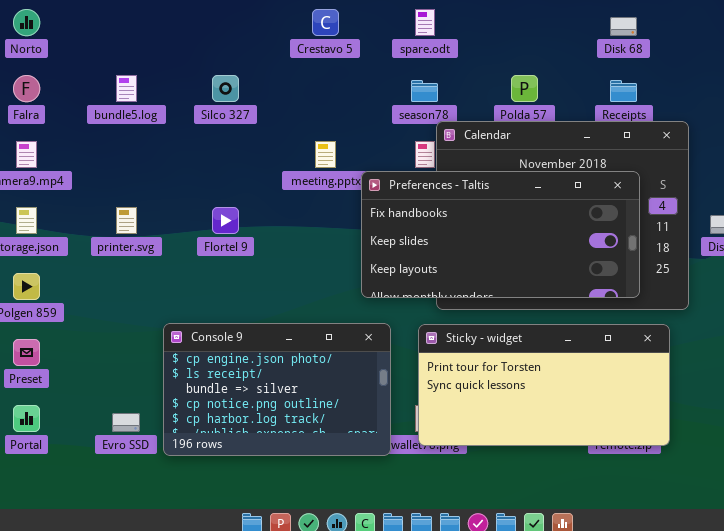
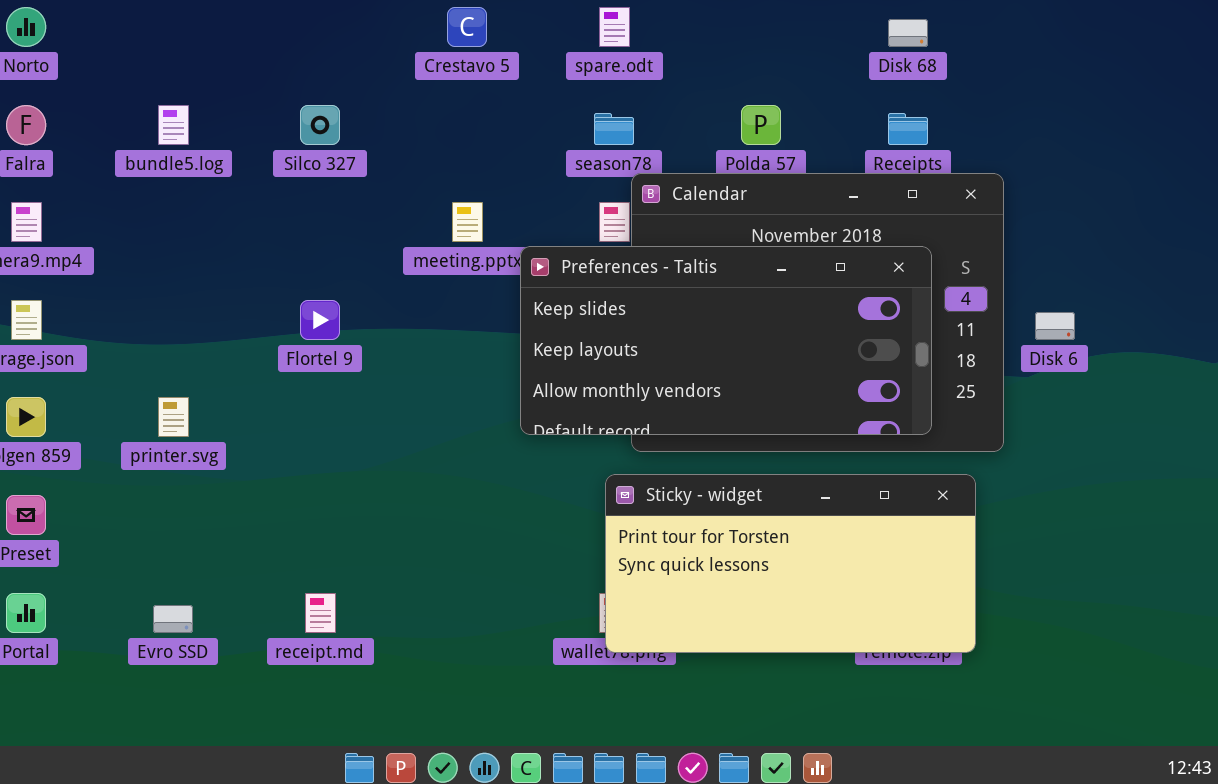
Preferences - Taltis: [361,171,640,298] -> [520,246,932,435], scrolled down 1 row
printer.svg: [116,207,137,234] -> [158,397,189,437], moved
Console 9: [163,323,391,456] -> none, closed

